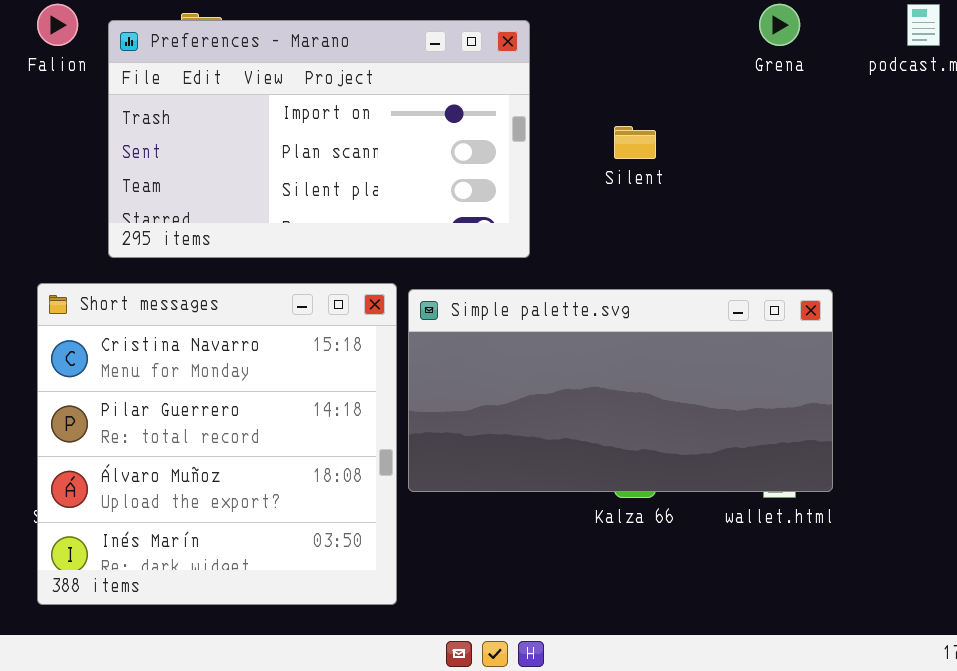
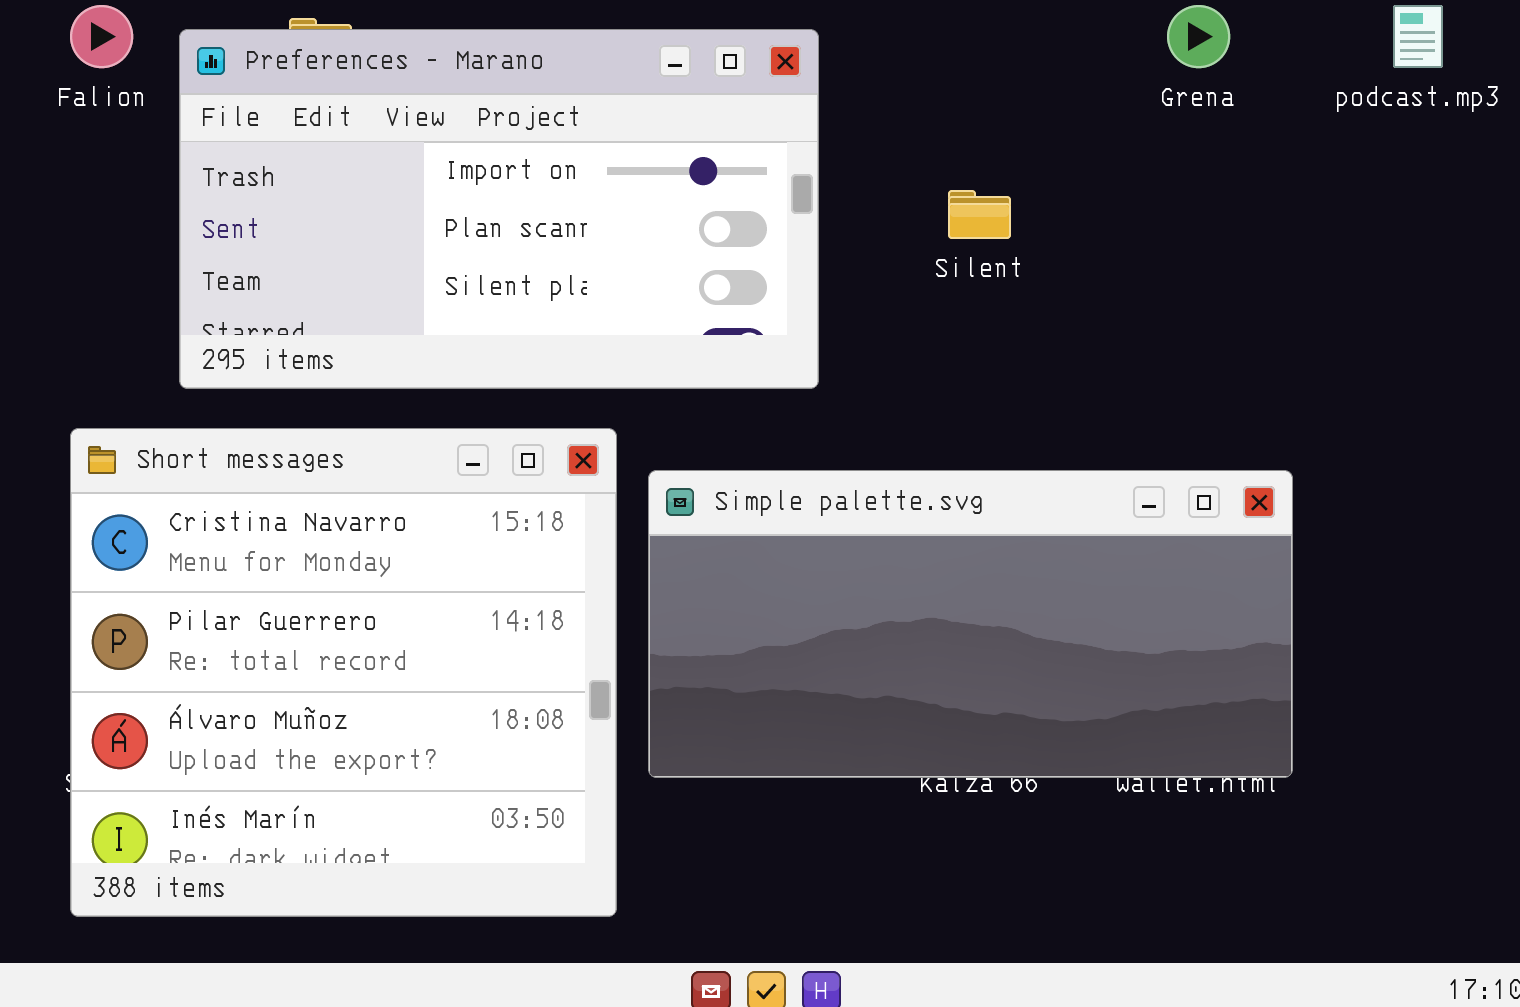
Simple palette.svg: [408,289,833,492] -> [648,470,1293,778], moved

